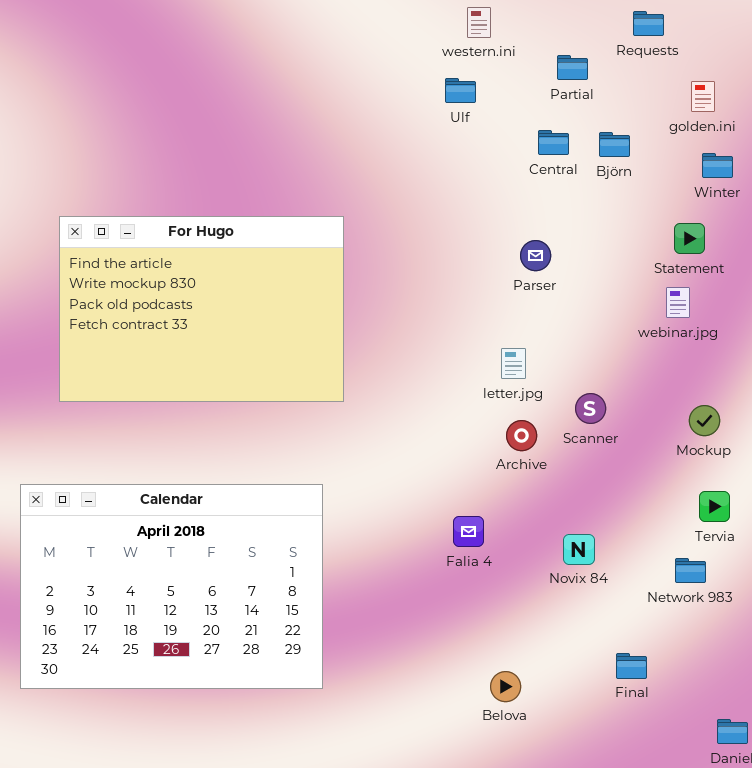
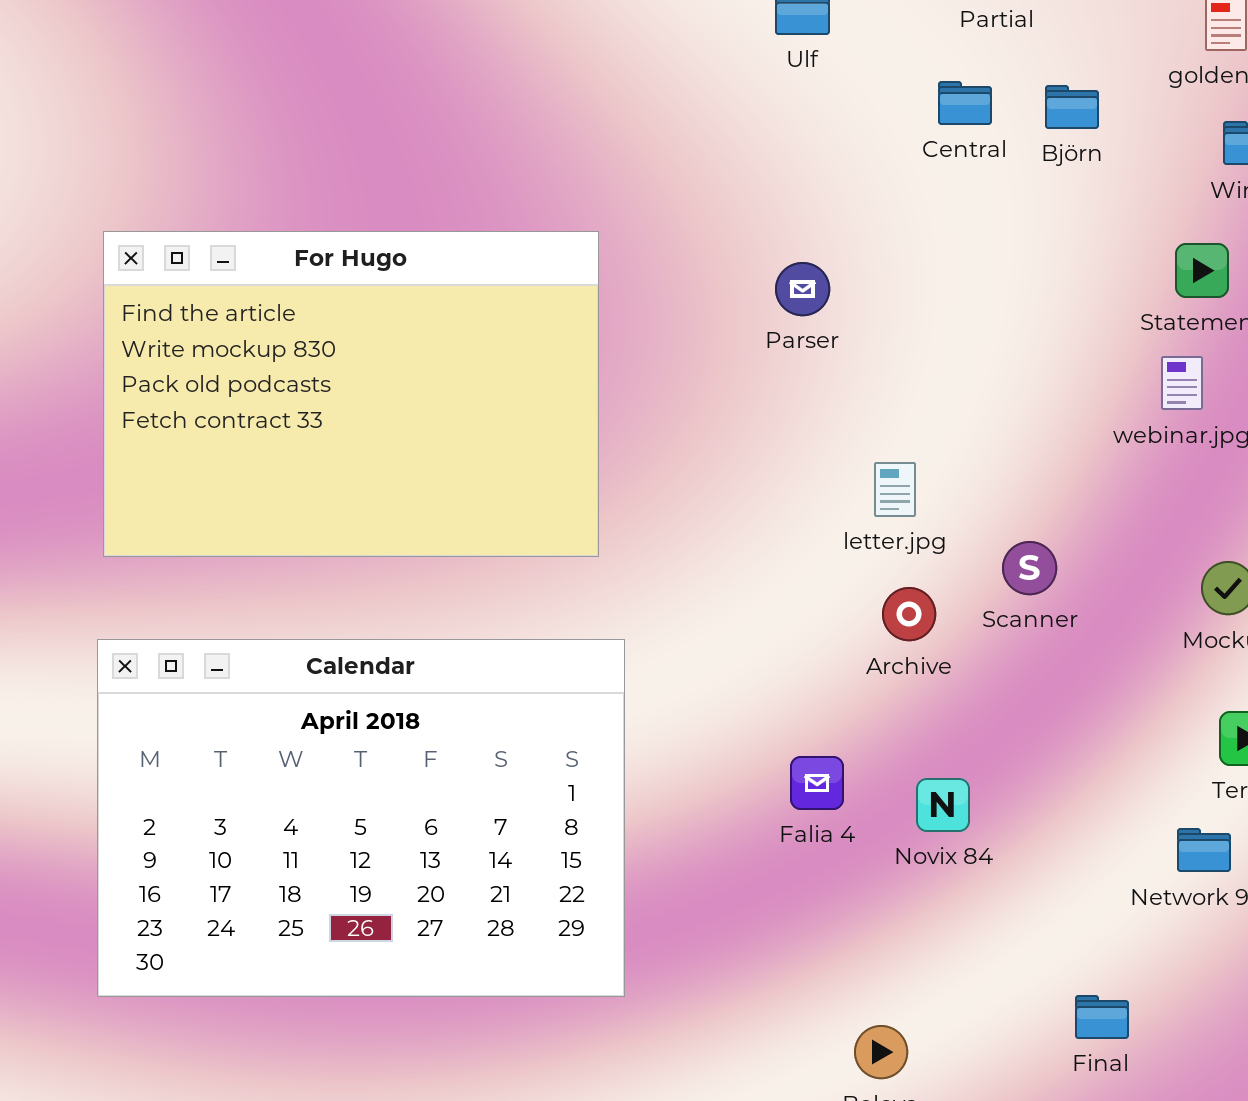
Parser: [520,240,551,271] -> [775,262,830,316], moved
Calendar: [20,484,323,689] -> [97,639,625,997], moved
Novix 84: [563,534,595,565] -> [916,778,970,832], moved

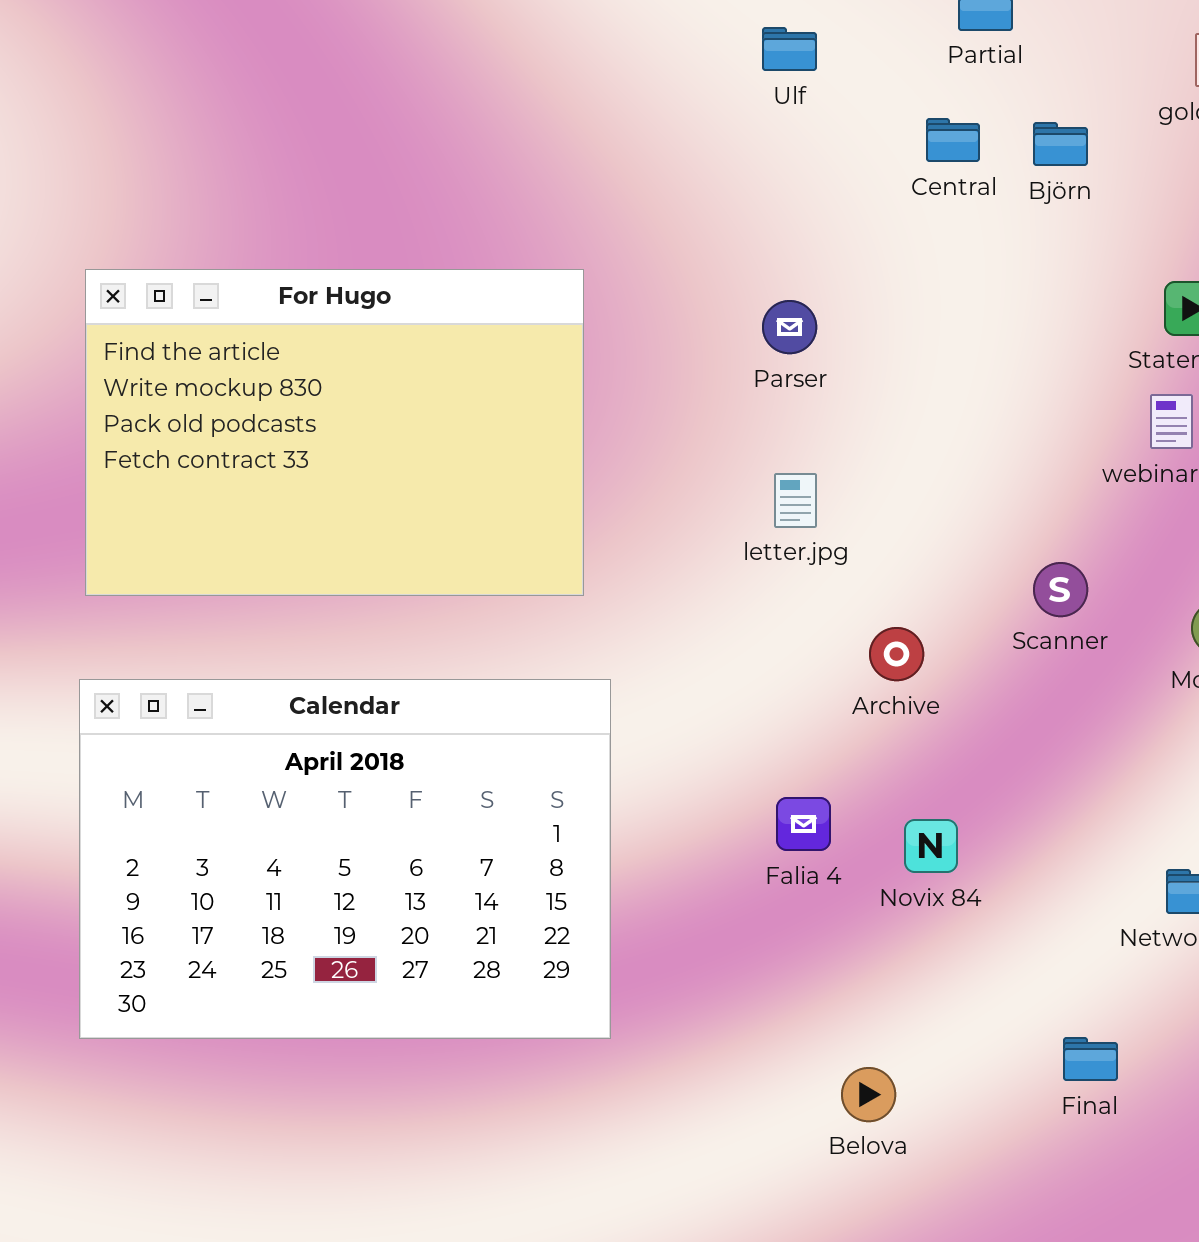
letter.jpg: [874,462,916,517] -> [774,473,817,528], moved
Scanner: [1002,541,1057,595] -> [1033,562,1088,617], moved

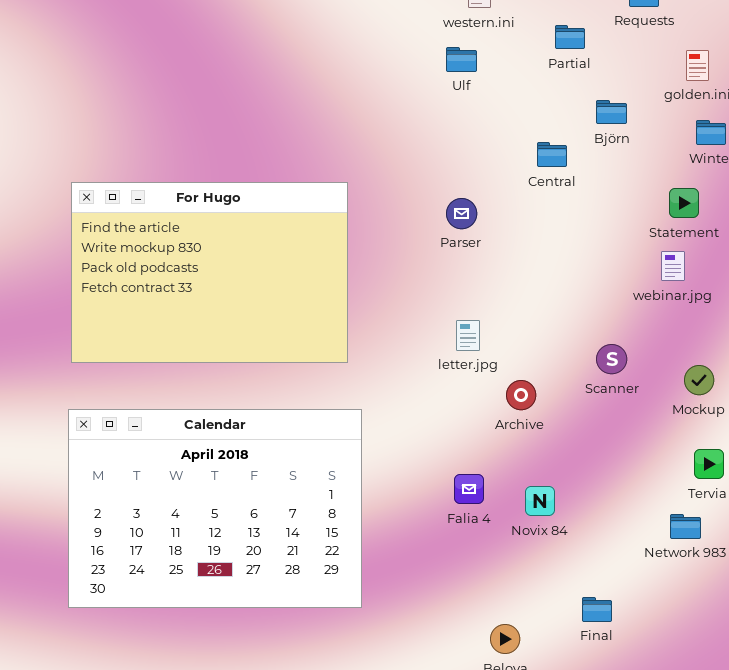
Central: [926,118,980,162] -> [537,142,567,167], moved
letter.jpg: [774,473,817,528] -> [456,320,480,351], moved
Final: [1063,1037,1118,1081] -> [582,597,612,622], moved

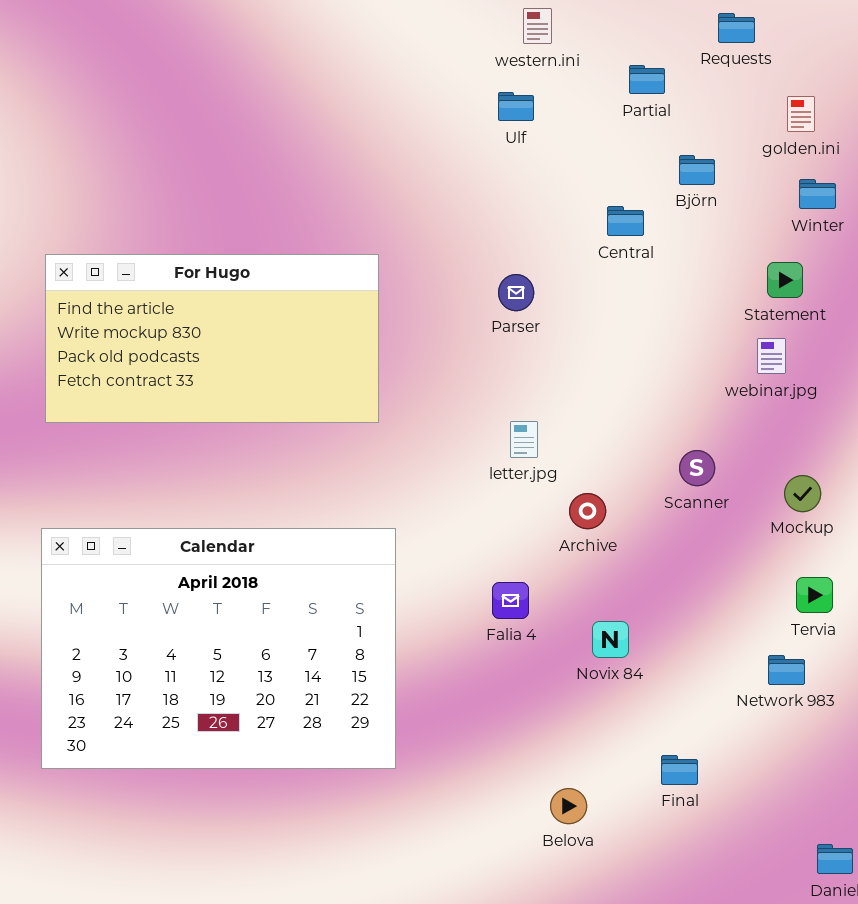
For Hugo: [71,182,348,363] -> [45,254,379,423], resized
Falia 4: [454,474,484,504] -> [492,582,529,619], moved

